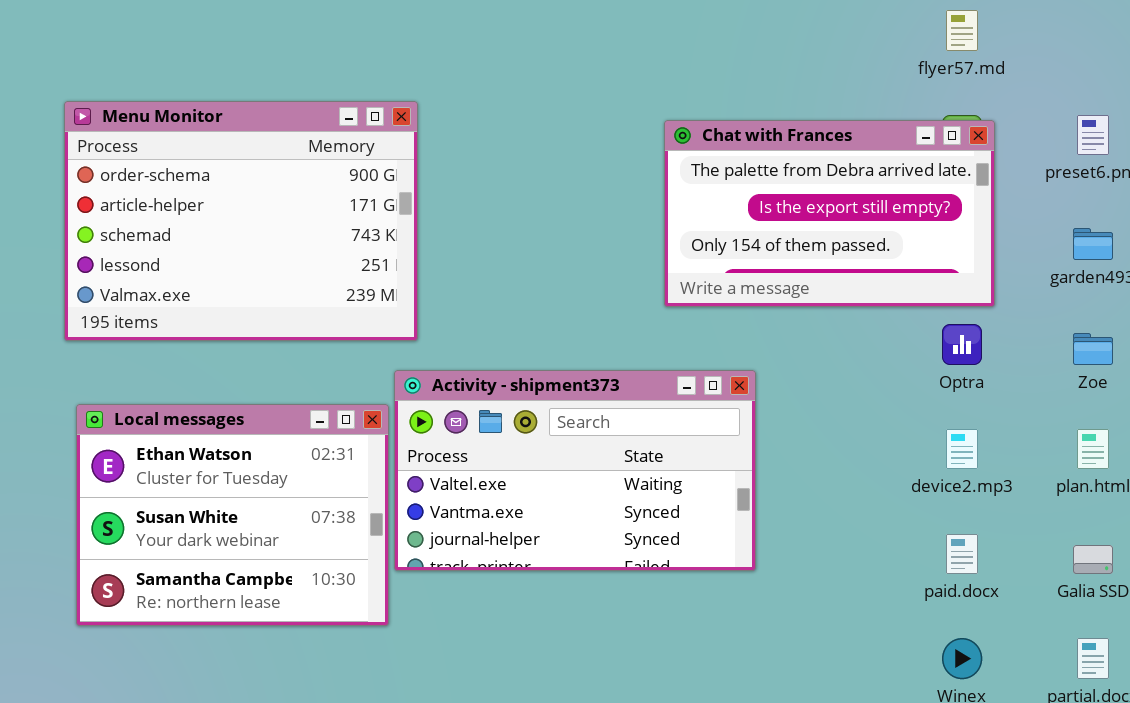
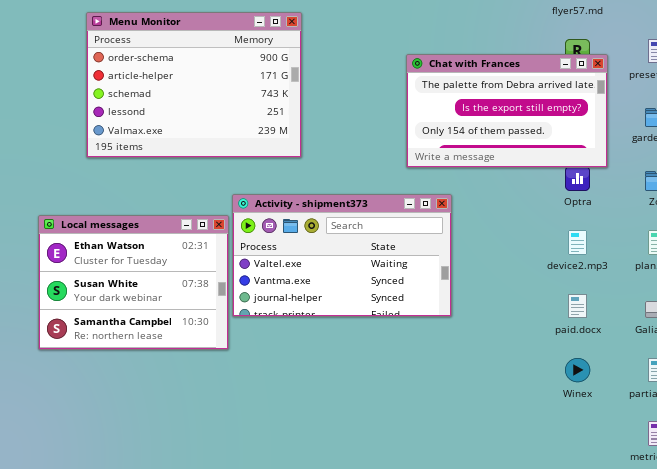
Menu Monitor: [64,101,418,341] -> [86,12,302,158], moved
Chat with Frances: [664,120,995,307] -> [406,54,608,168], moved

